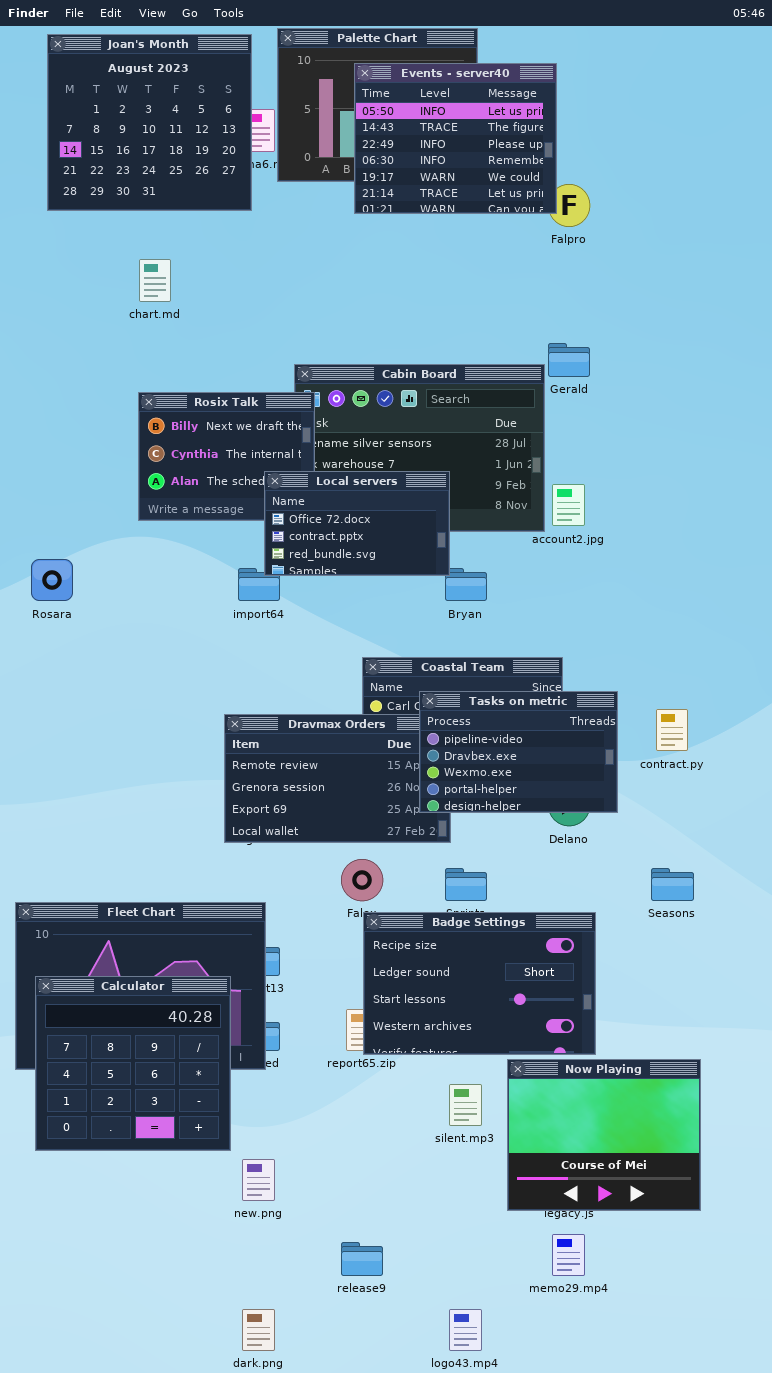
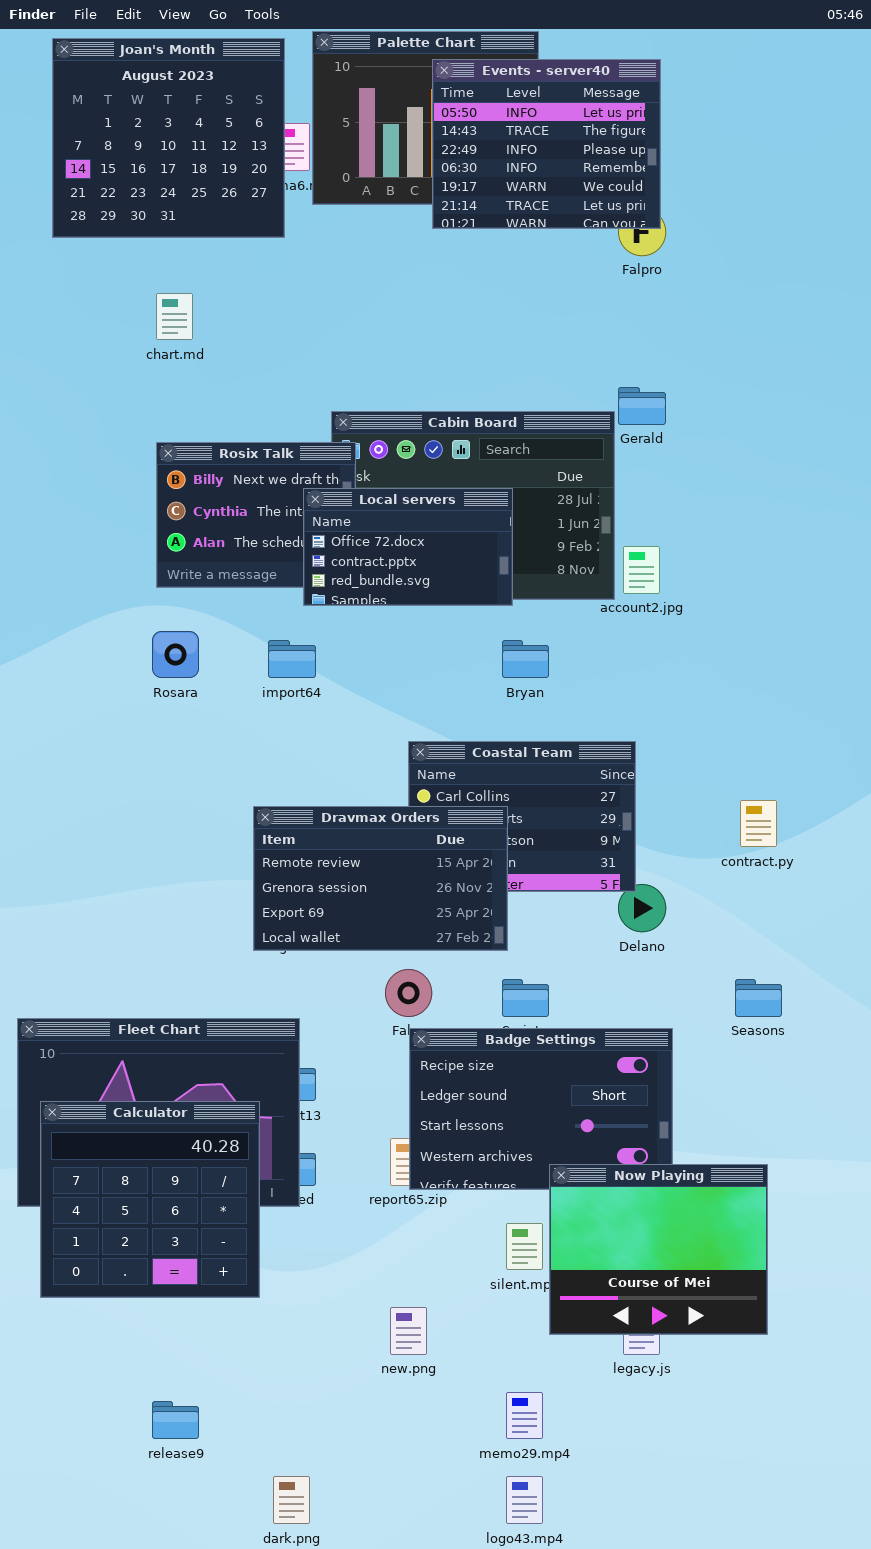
Events - server40: [354,63,557,214] -> [432,59,661,229], moved
Local servers: [264,471,450,576] -> [303,488,513,606], moved
Rosara: [31,559,73,601] -> [152,631,199,678], moved
Tasks on metric: [419,691,618,813] -> none, closed
Now Playing: [507,1059,701,1211] -> [549,1164,768,1335], moved
new.png: [242,1159,275,1201] -> [390,1307,427,1355], moved
memo29.mp4: [552,1234,585,1276] -> [506,1392,543,1439], moved
release9: [341,1242,383,1276] -> [152,1401,199,1439], moved

